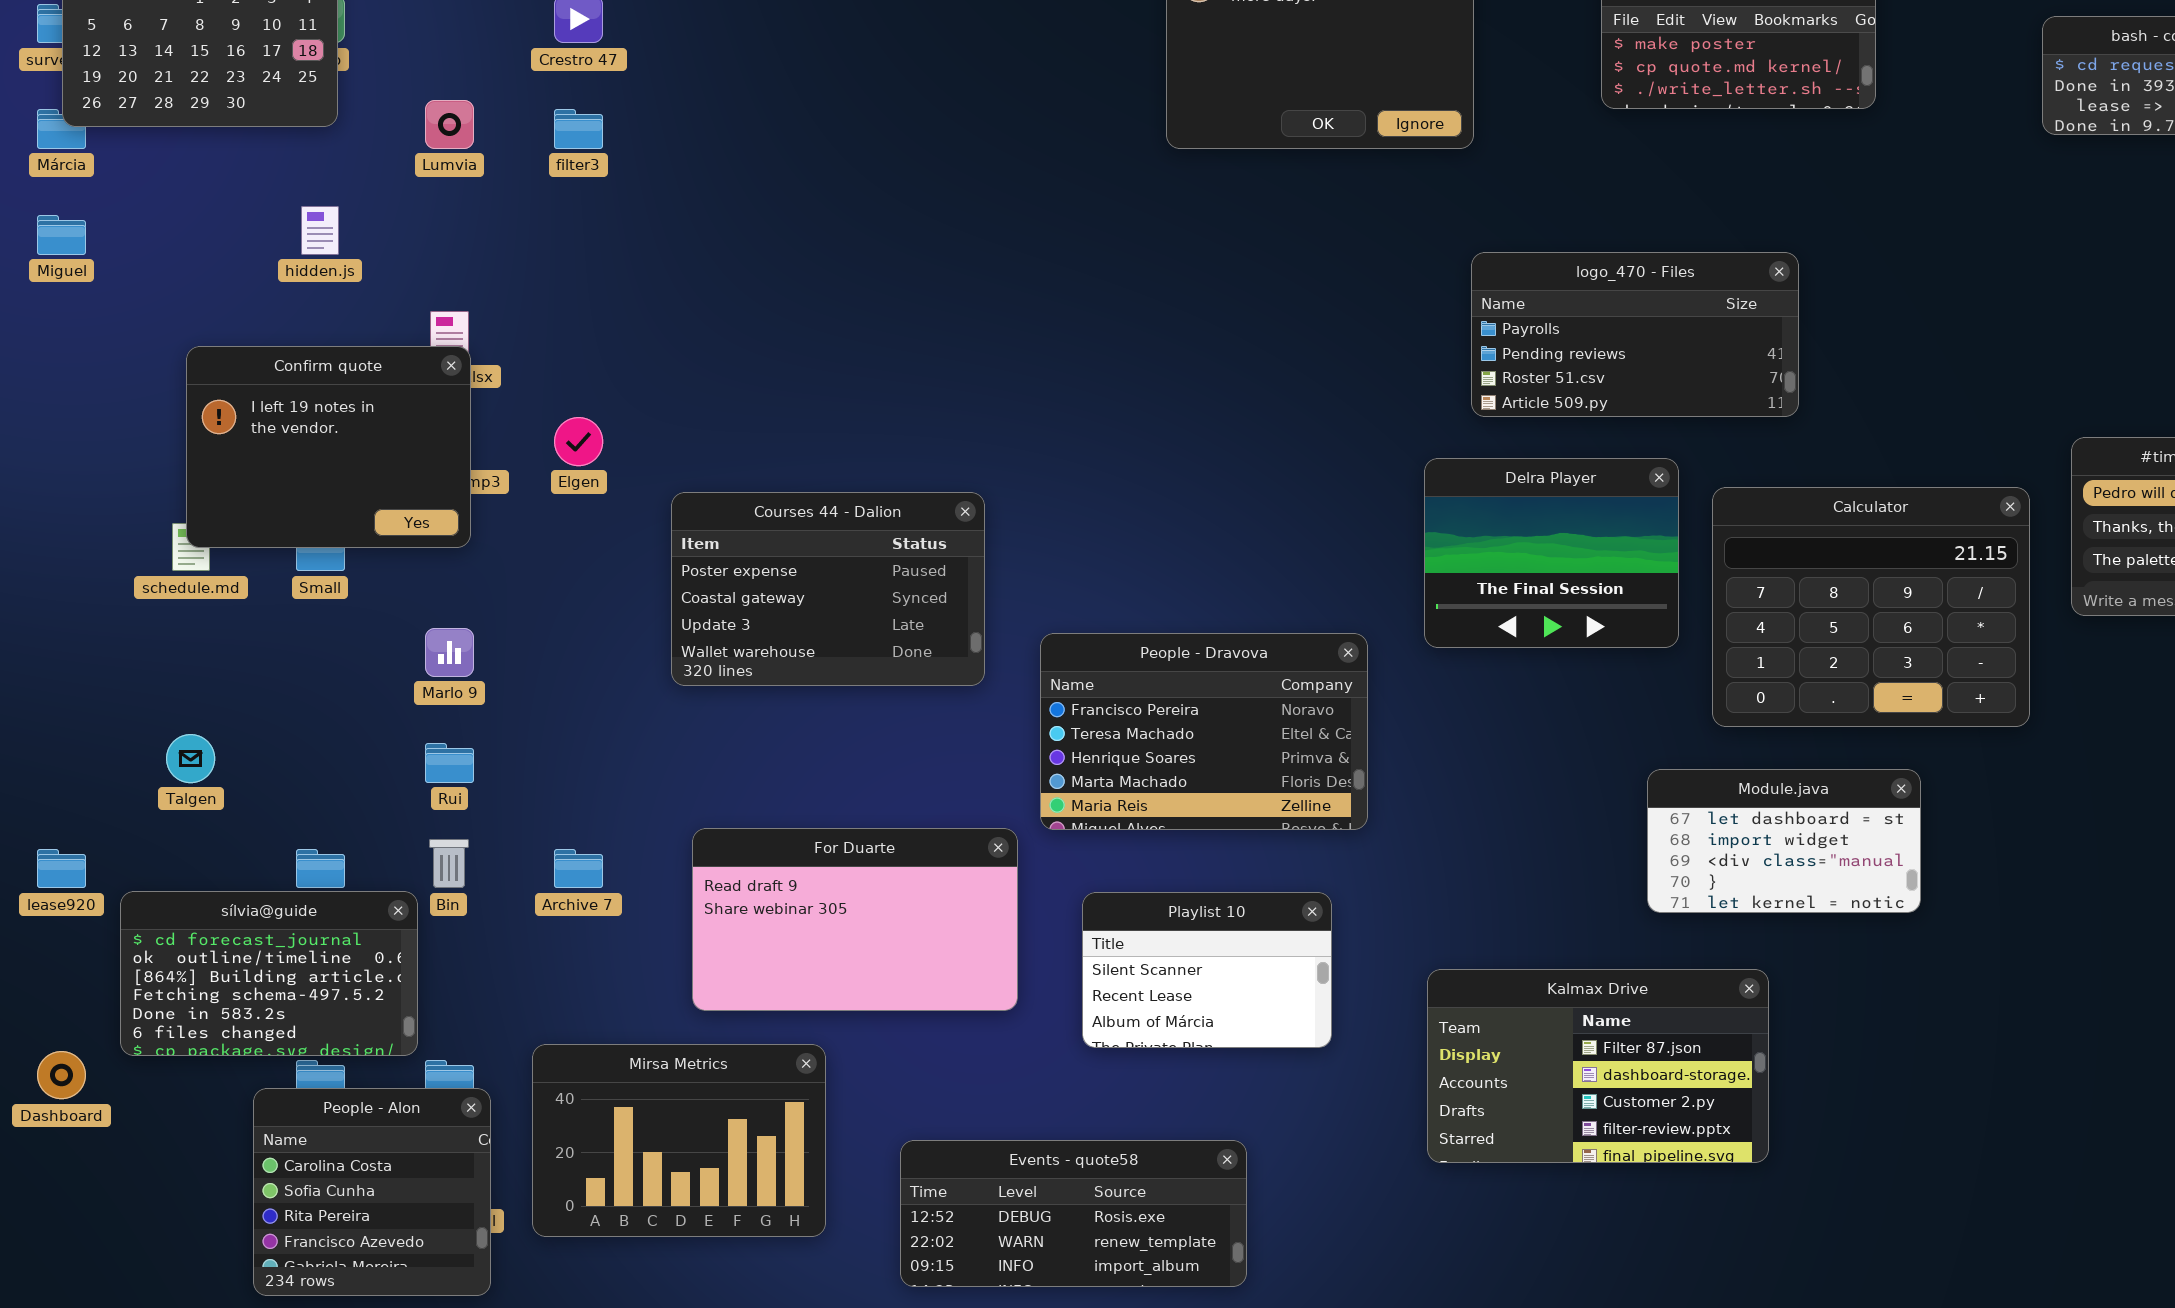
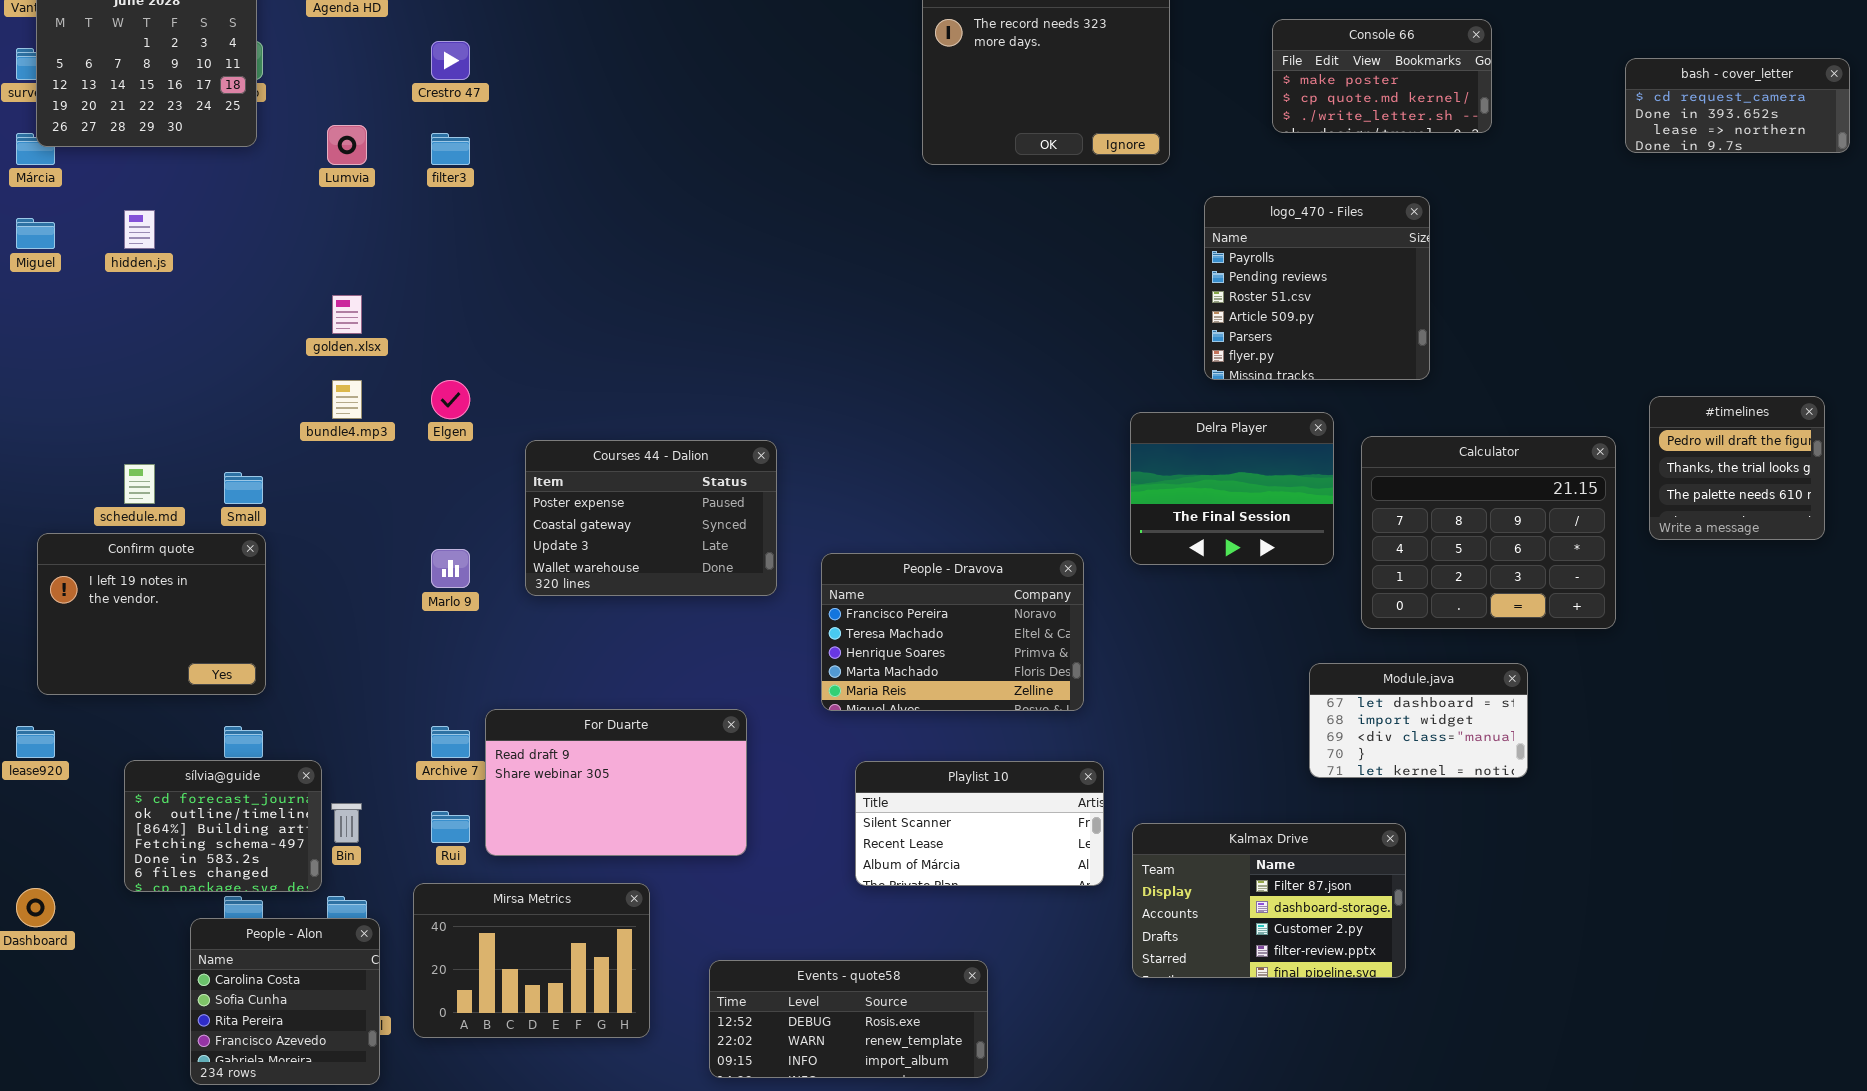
hidden.js: [301,206,339,255] -> [124,210,155,249], moved
logo_470 - Files: [1471,252,1799,417] -> [1204,196,1430,380], resized
Confirm quote: [186,346,471,548] -> [37,533,266,695], moved
Marlo 9: [425,628,474,677] -> [431,549,470,588], moved
Rui: [425,743,474,783] -> [431,811,470,843], moved
For Duarte: [692,828,1018,1011] -> [485,709,747,856], moved
Bin: [429,839,469,888] -> [331,803,362,843], moved
sílvia@guide: [120,891,418,1056] -> [124,760,322,892], resized
Playlist 10: [1082,892,1332,1048] -> [855,761,1104,886], resized

